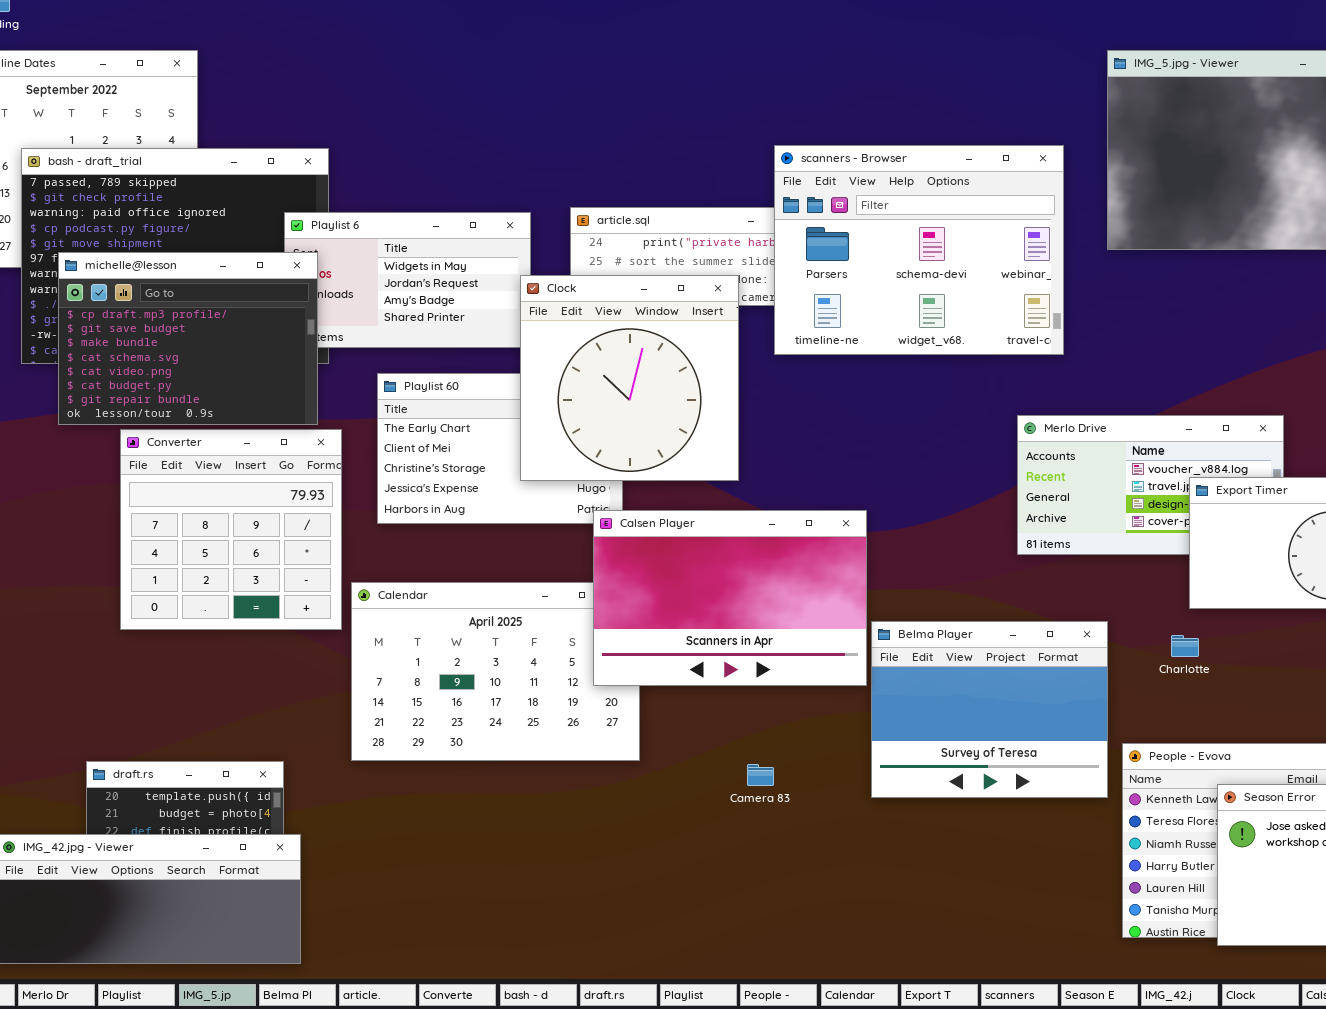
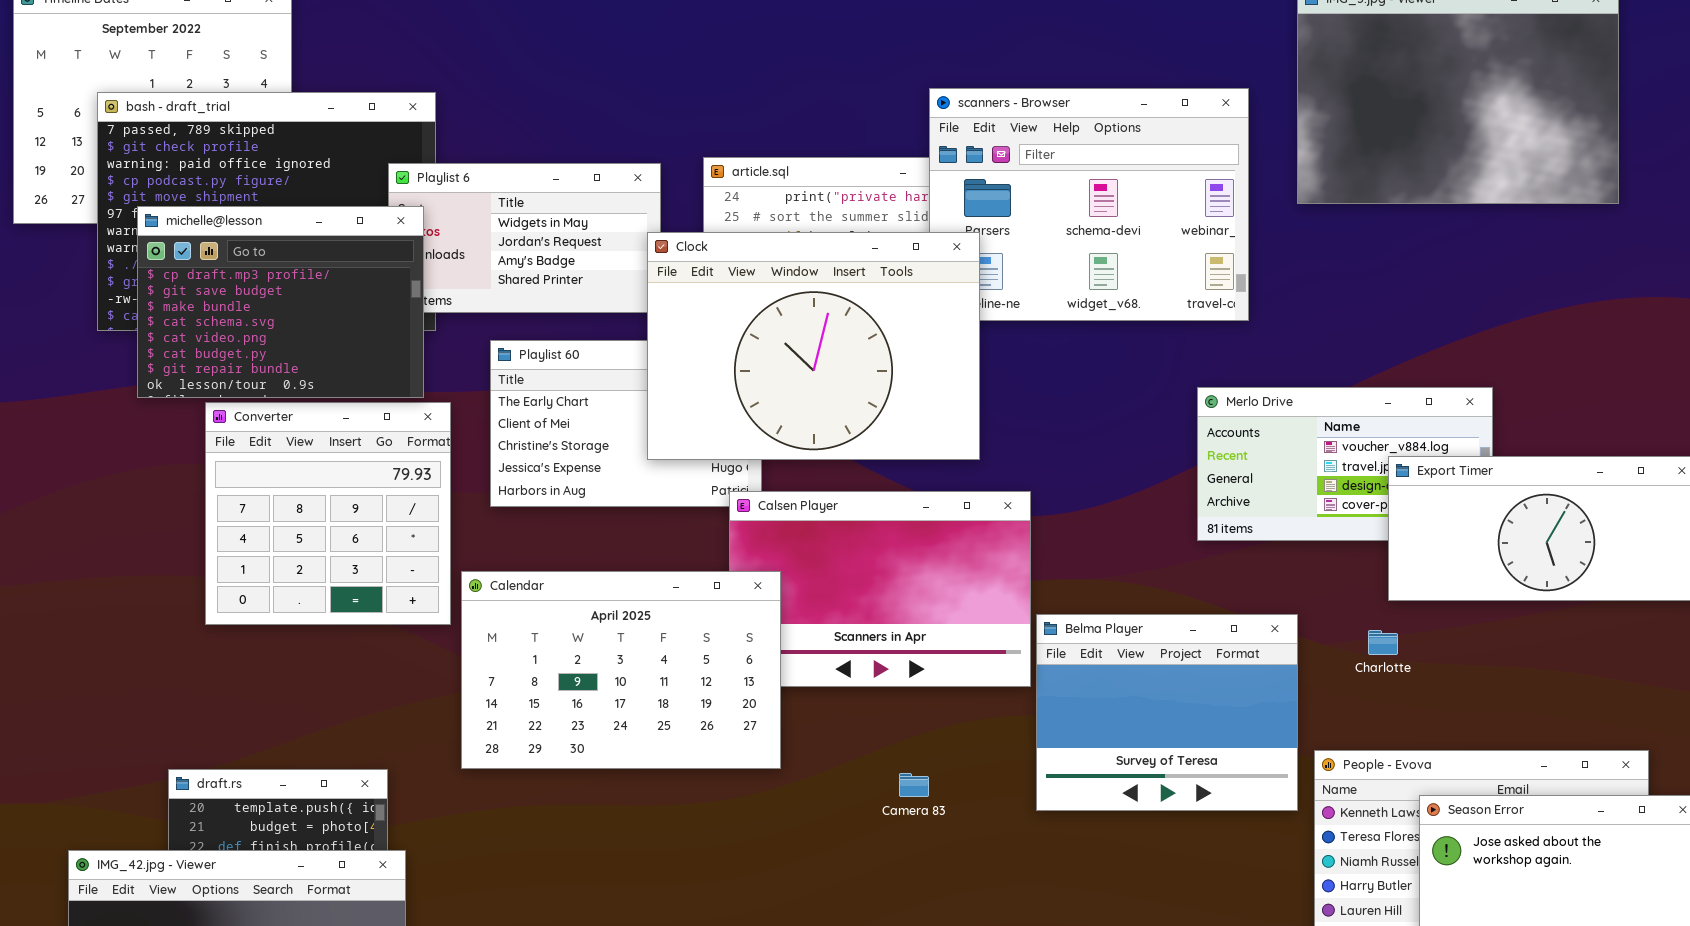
Clock: [520,275,739,481] -> [647,232,980,460], resized
Calendar: [351,582,640,761] -> [461,571,781,769], raised

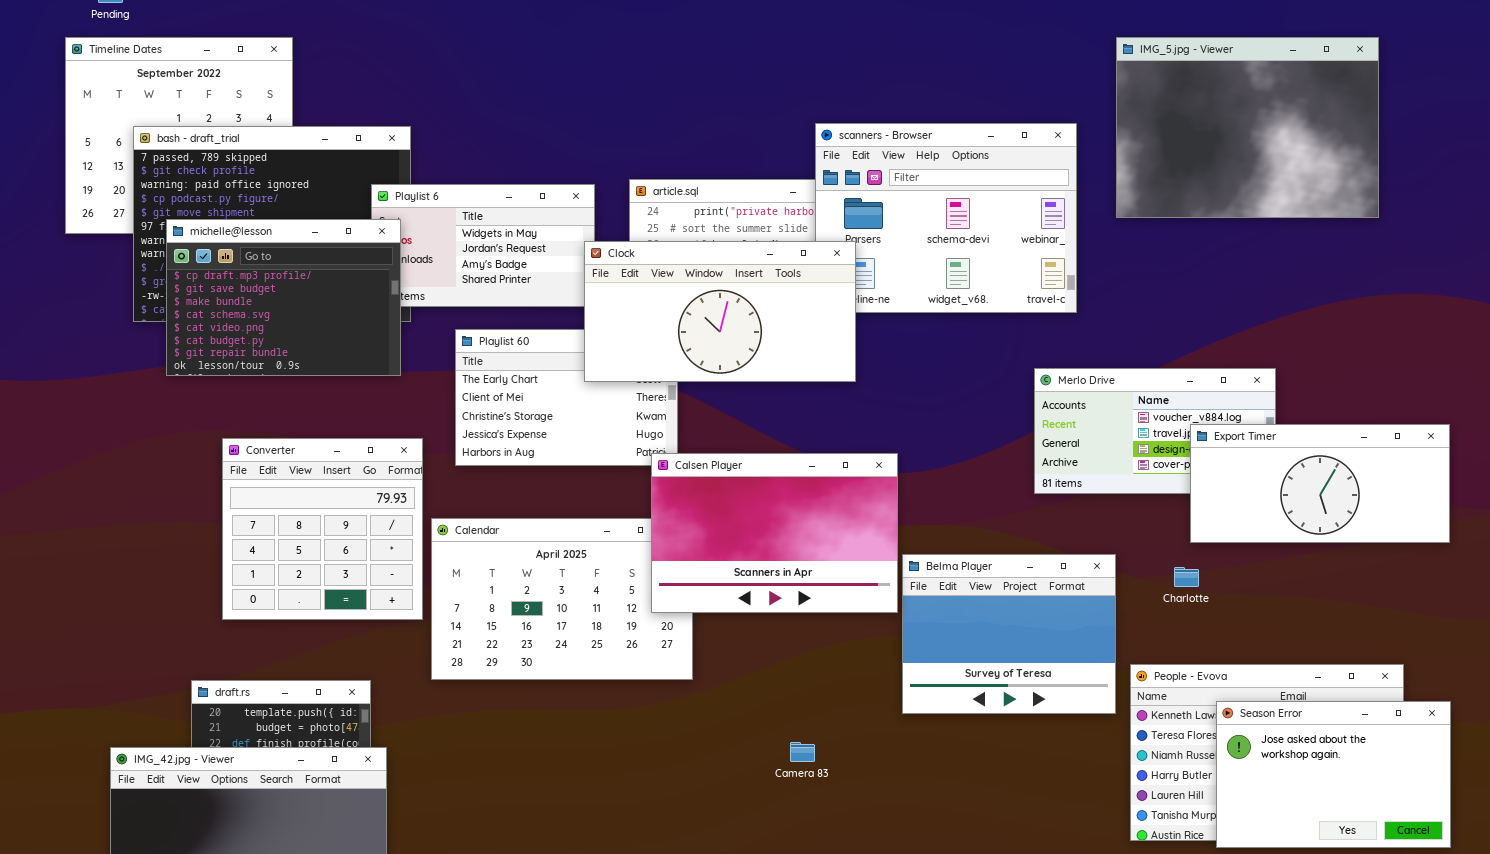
Clock: [647,232,980,460] -> [584,241,856,382], resized
Converter: [205,402,451,625] -> [222,438,423,620], moved
Calsen Player: [729,491,1031,687] -> [651,453,898,613], raised
Camera 83: [899,773,929,797] -> [790,742,815,762], moved

